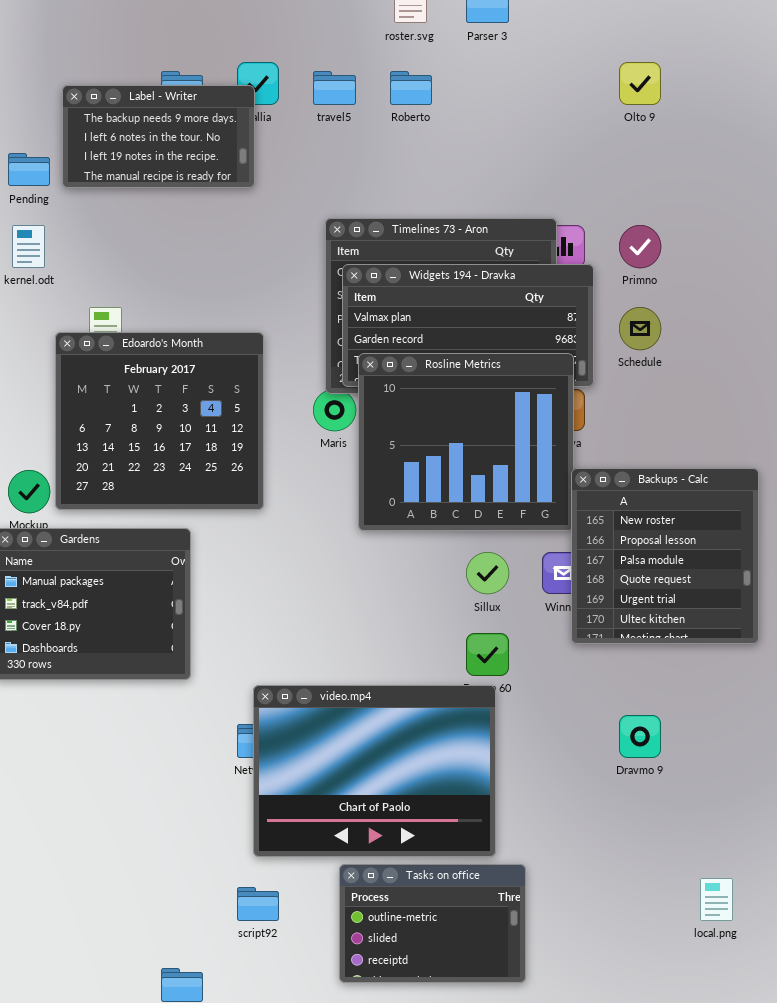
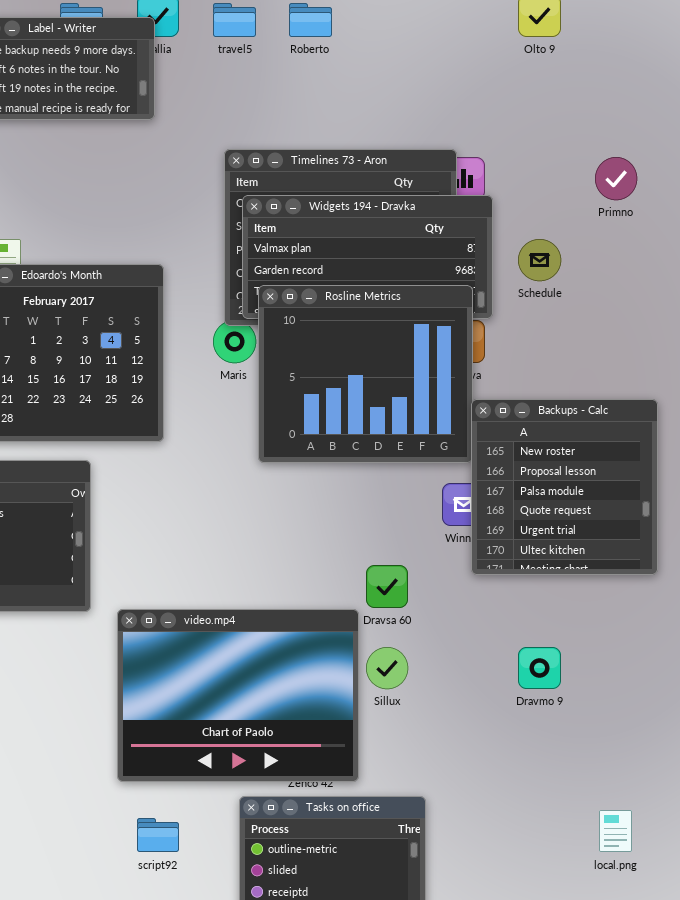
Primno: [619,225,661,268] -> [595,157,637,200], moved
Sillux: [466,552,509,594] -> [366,647,408,689], moved
video.mp4: [253,685,496,857] -> [117,609,359,782], moved

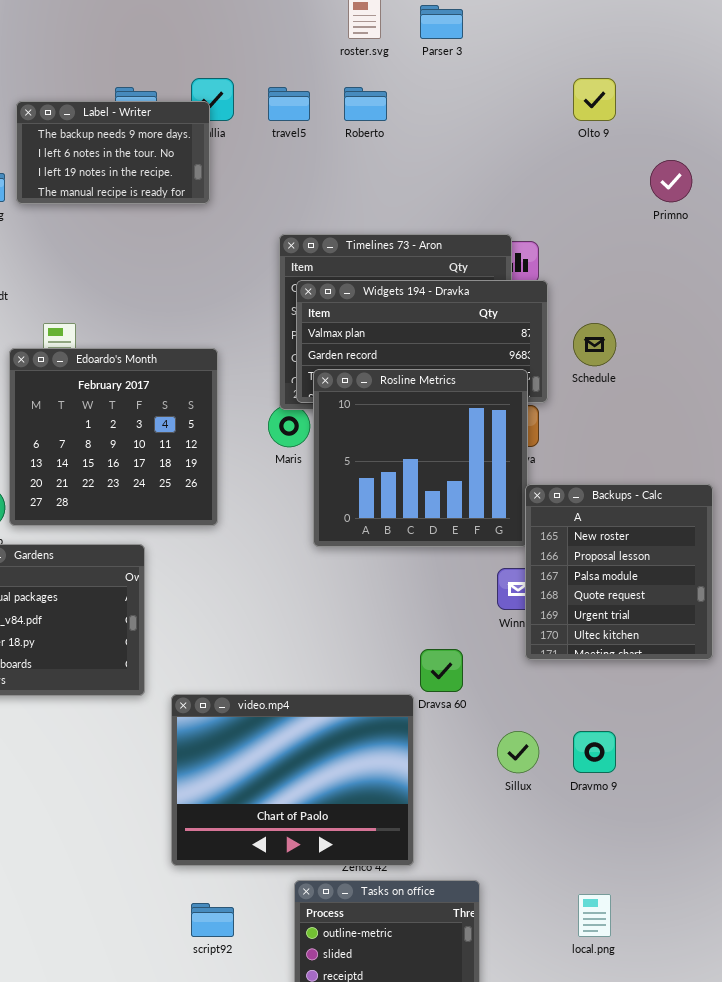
Primno: [595,157,637,200] -> [650,160,692,202], moved
Sillux: [366,647,408,689] -> [497,731,539,773], moved
local.png: [599,810,632,852] -> [578,894,611,937], moved

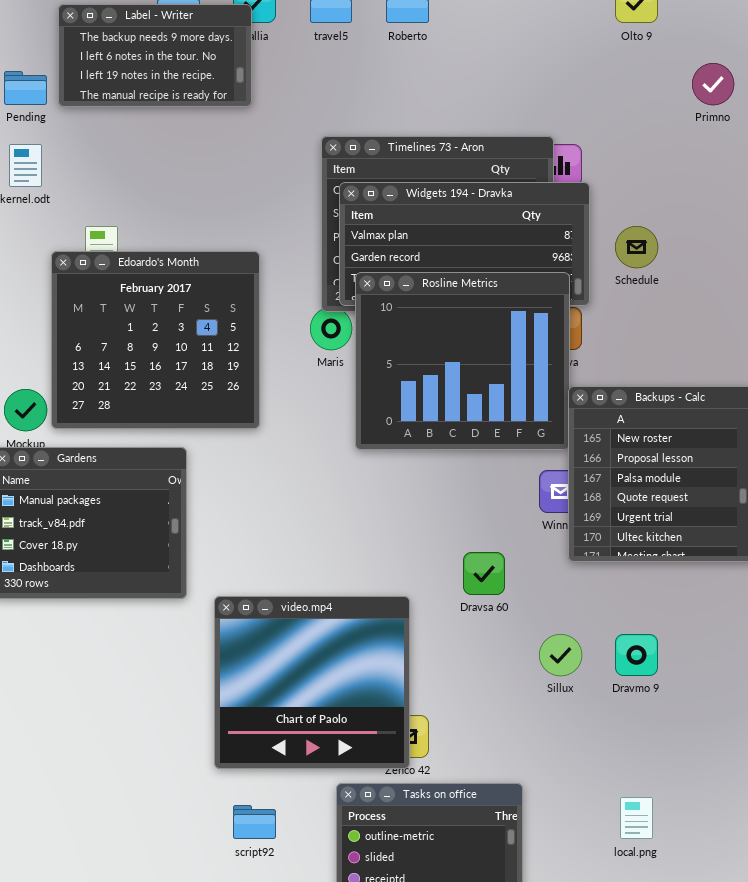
video.mp4: [171,694,414,866] -> [214,596,410,769], resized

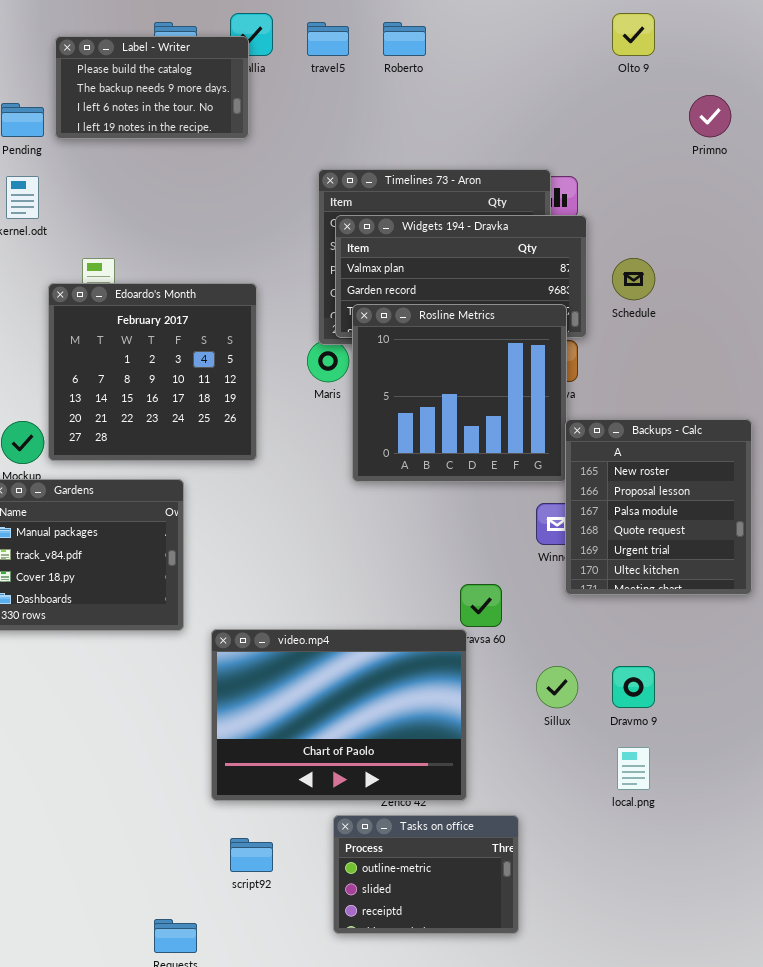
Label - Writer: [58,4,252,107] -> [55,36,249,139], scrolled up 1 row
video.mp4: [214,596,410,769] -> [211,629,467,801], resized
local.png: [620,797,653,839] -> [617,747,650,790], moved

